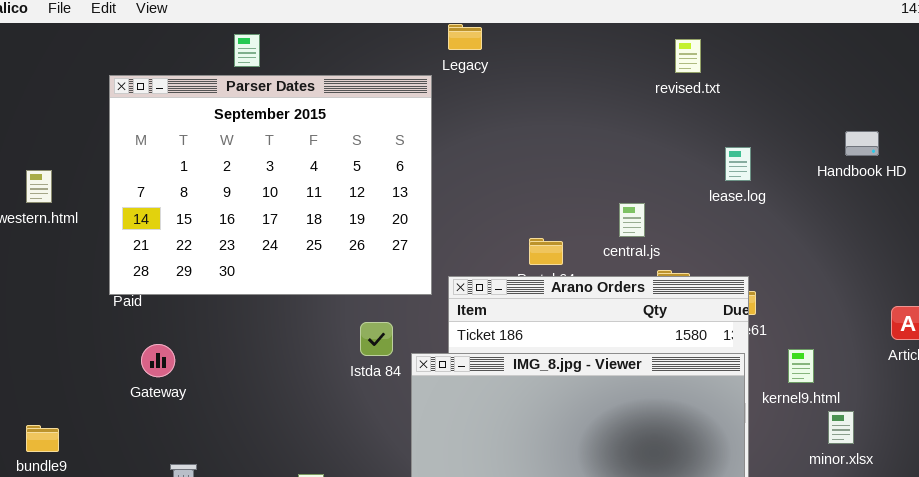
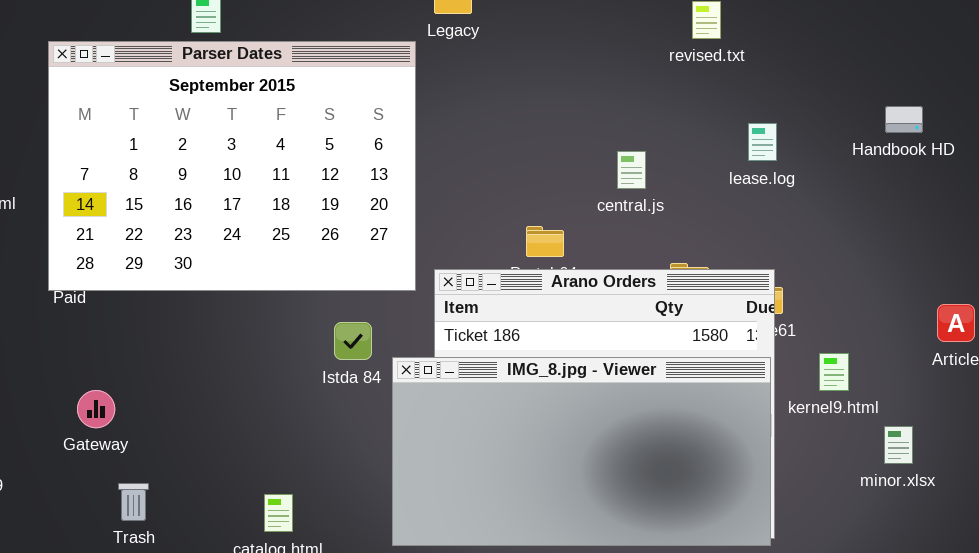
central.js: [619,203,645,237] -> [617,151,646,189], moved
Gateway: [141,344,175,377] -> [77,390,115,428], moved
minor.xlsx: [828,411,854,444] -> [884,426,913,464], moved

